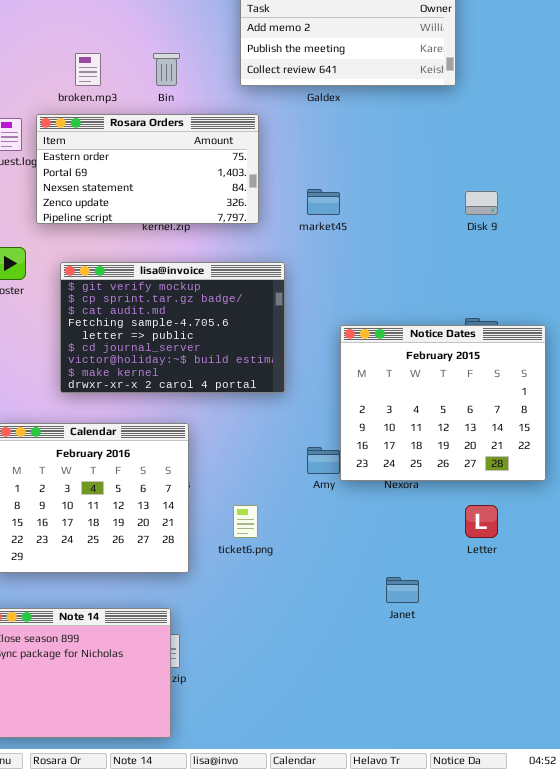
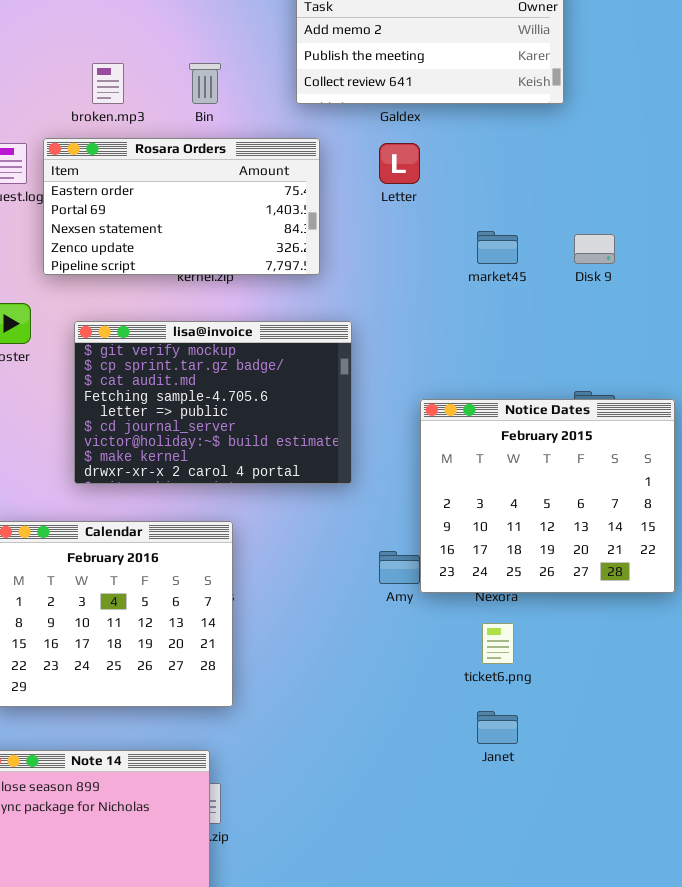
market45: [307,189,340,215] -> [477,231,518,264], moved
ticket6.png: [233,505,258,538] -> [482,623,514,664], moved
Letter: [465,505,498,538] -> [379,143,420,184], moved

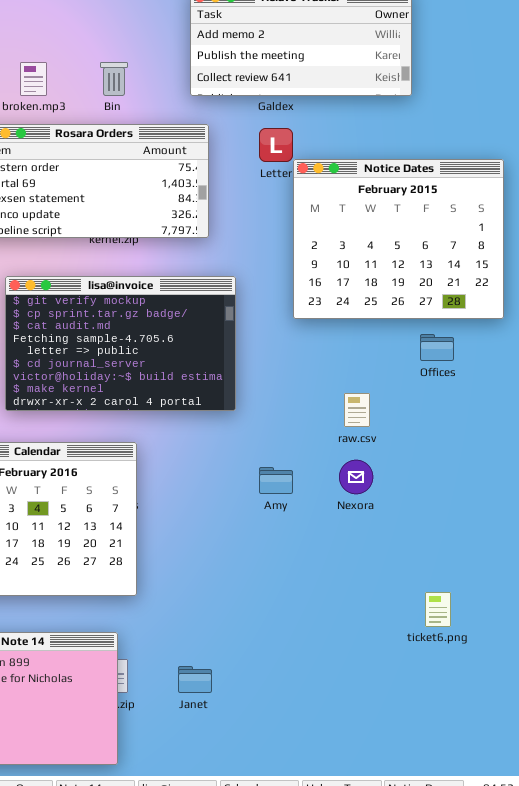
Notice Dates: [420,399,675,593] -> [293,159,504,319], moved
ticket6.png: [482,623,514,664] -> [425,592,451,627], moved
Janet: [477,711,518,744] -> [178,666,212,693], moved

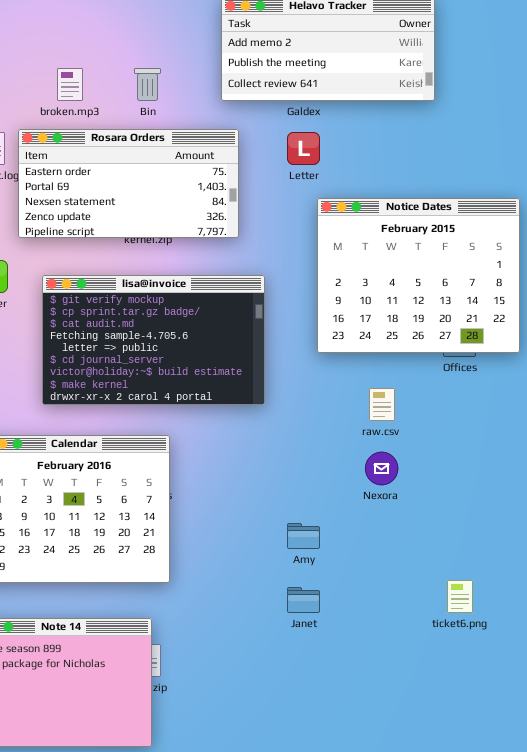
Notice Dates: [293,159,504,319] -> [317,198,520,353], moved
Amy: [259,467,293,494] -> [287,523,320,549], moved
Janet: [178,666,212,693] -> [287,587,320,613], moved

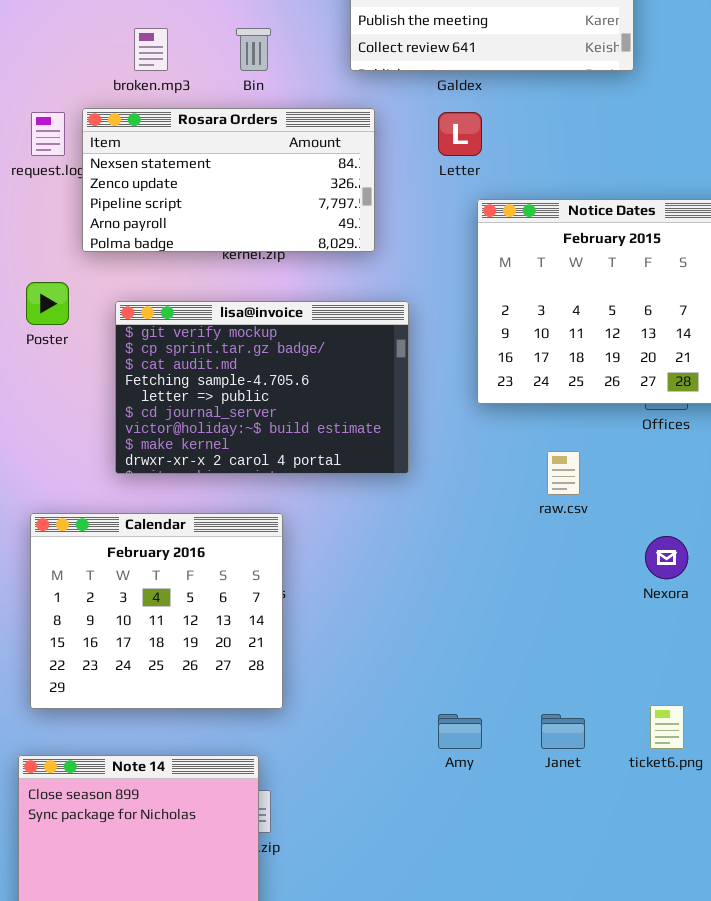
Rosara Orders: [18,129,239,238] -> [82,108,375,252], scrolled down 2 rows
Nexora: [365,452,398,485] -> [645,536,688,579], moved
Amy: [287,523,320,549] -> [438,714,482,749], moved
Janet: [287,587,320,613] -> [541,714,585,749], moved

